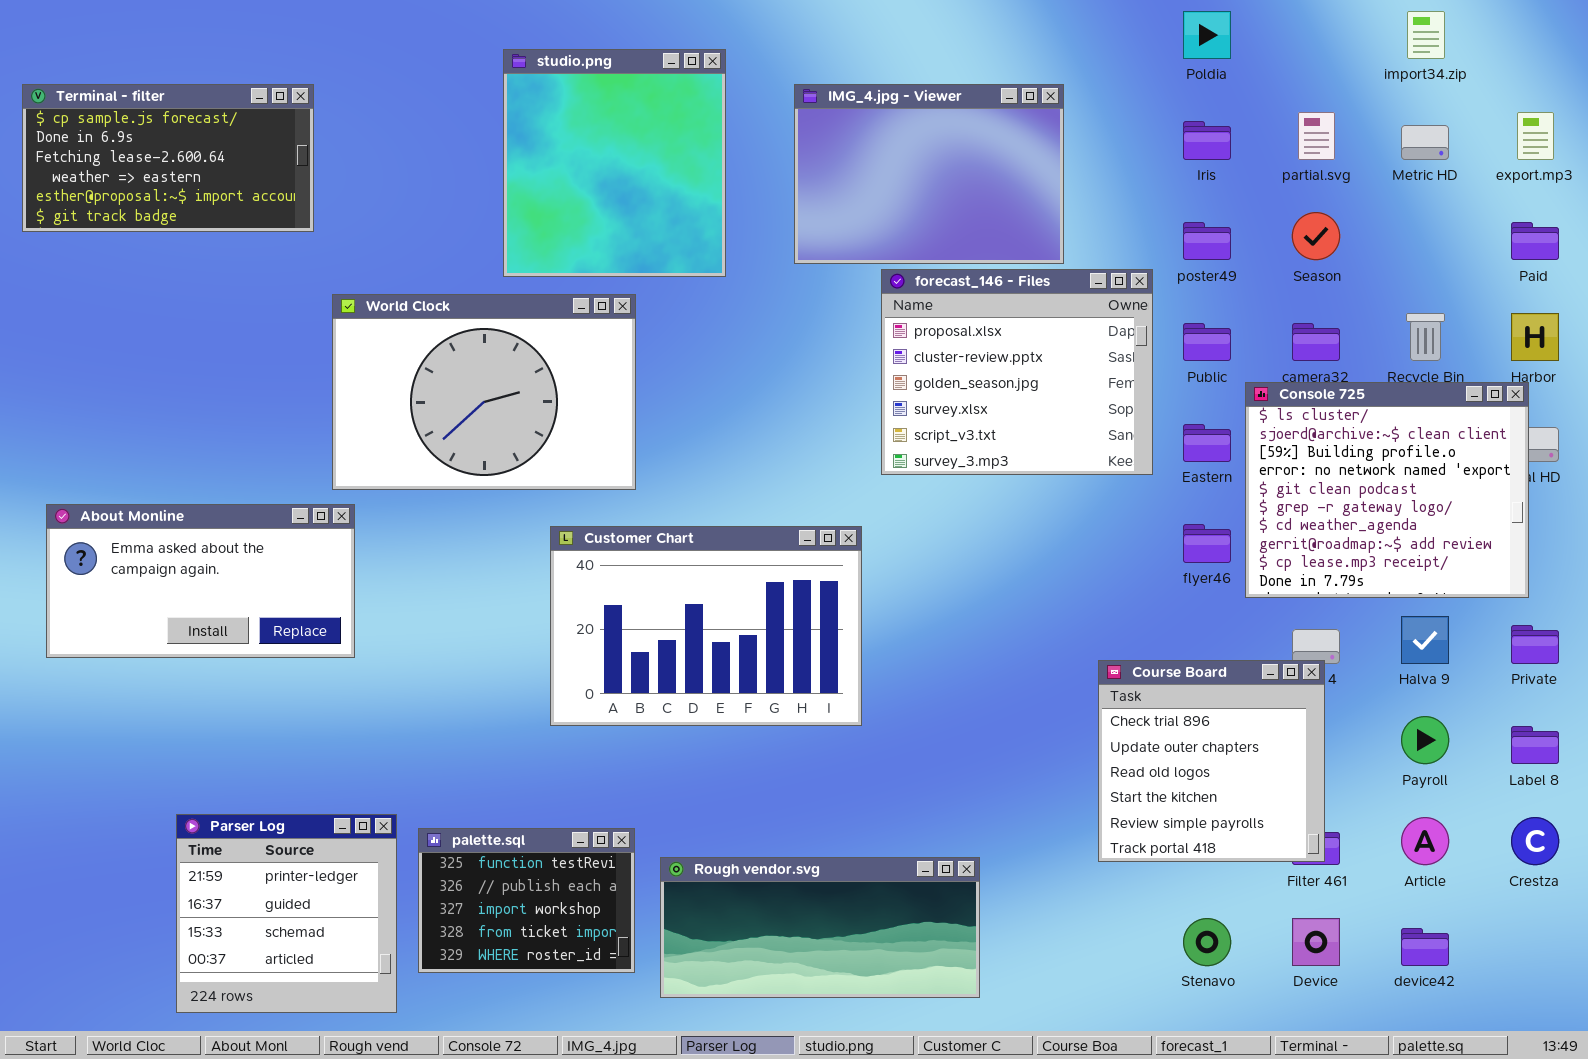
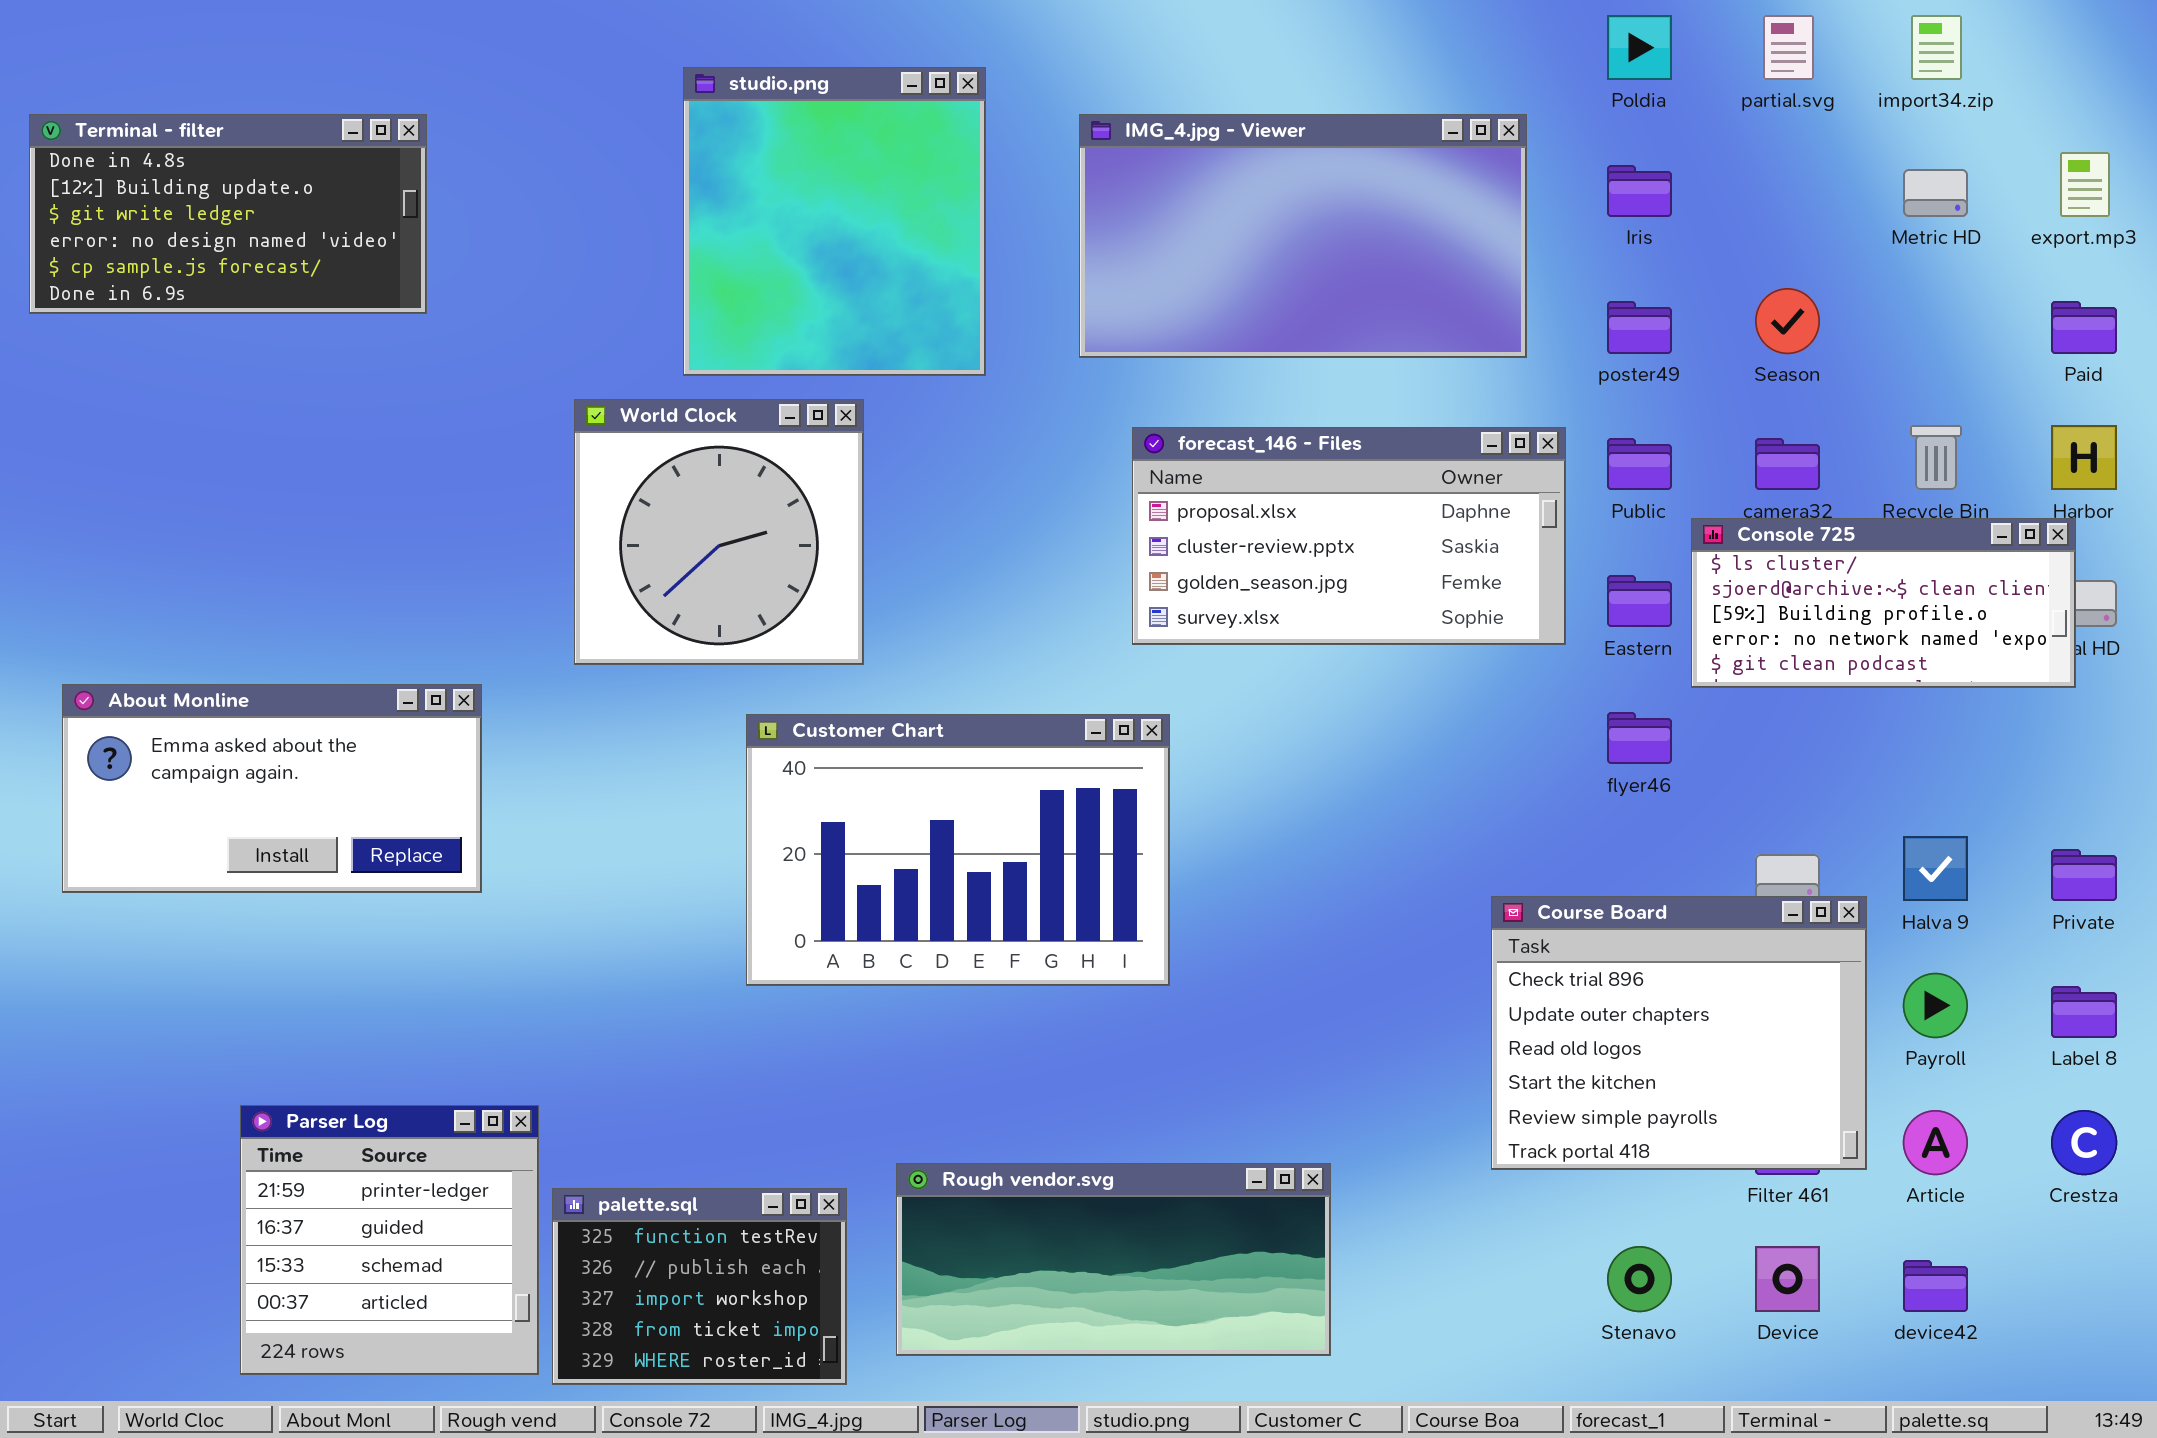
Terminal - filter: [22,84,314,232] -> [29,114,427,314], scrolled up 4 rows
IMG_4.jpg - Viewer: [794,84,1064,264] -> [1079,114,1527,358], resized
partial.svg: [1298,112,1335,160] -> [1763,15,1814,80], moved
forecast_146 - Files: [881,269,1153,475] -> [1132,427,1566,645], resized
World Clock: [332,294,636,490] -> [574,399,864,665], resized
Console 725: [1245,382,1529,598] -> [1691,518,2076,688], resized
Course Board: [1098,660,1325,862] -> [1491,896,1867,1170], resized
palette.sql: [418,828,635,973] -> [552,1188,847,1385], moved

